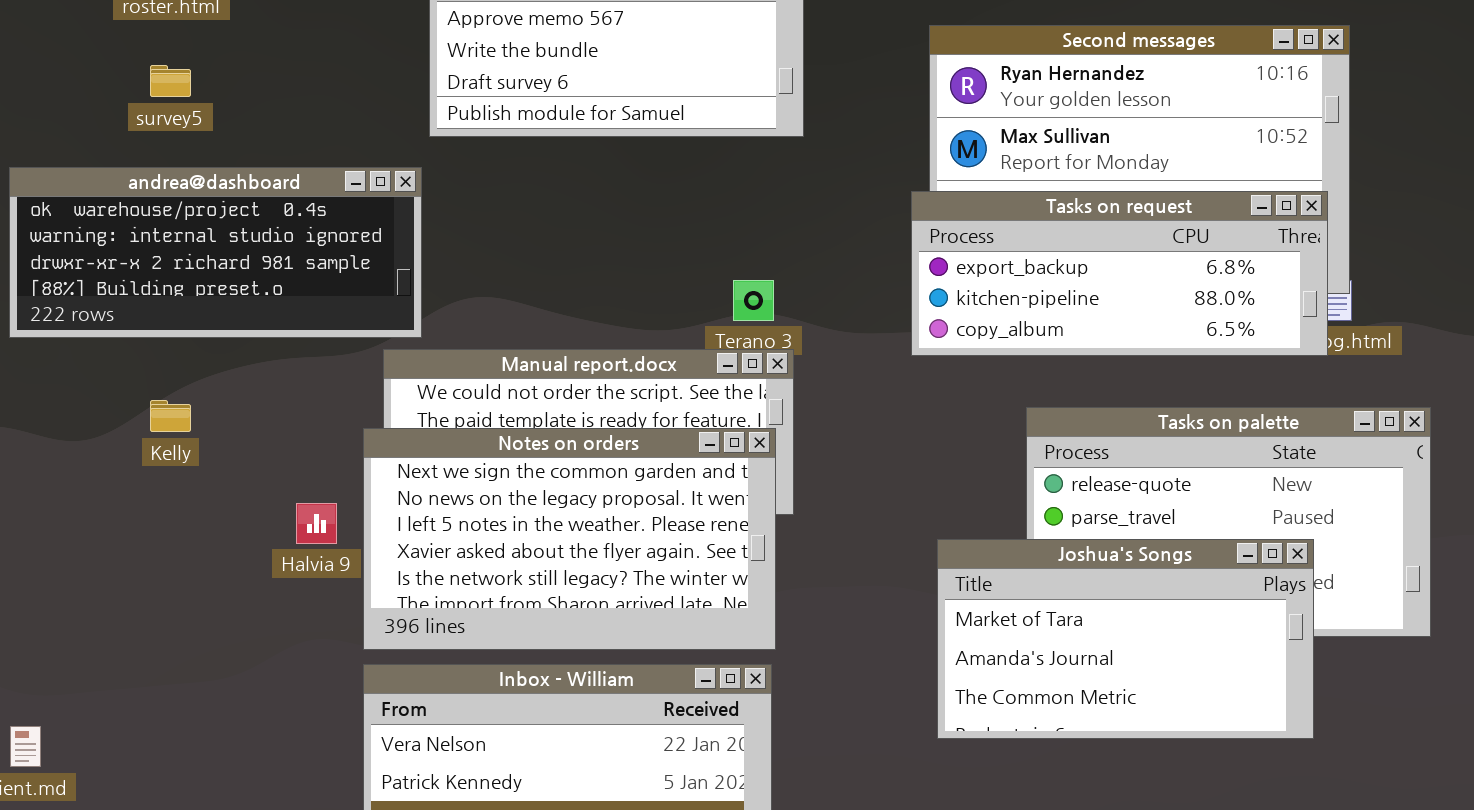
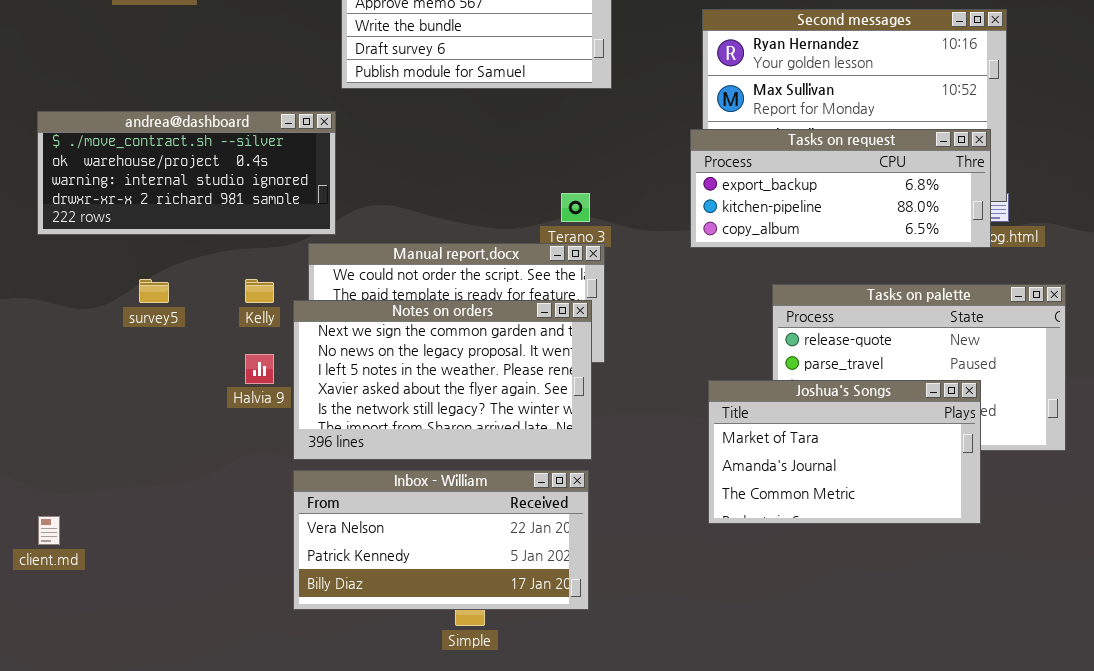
survey5: [150,65,191,97] -> [139,279,169,303], moved
andrea@dashboard: [9,167,422,338] -> [37,111,336,235], scrolled up 1 row
Kelly: [150,400,191,432] -> [245,279,274,303], moved

